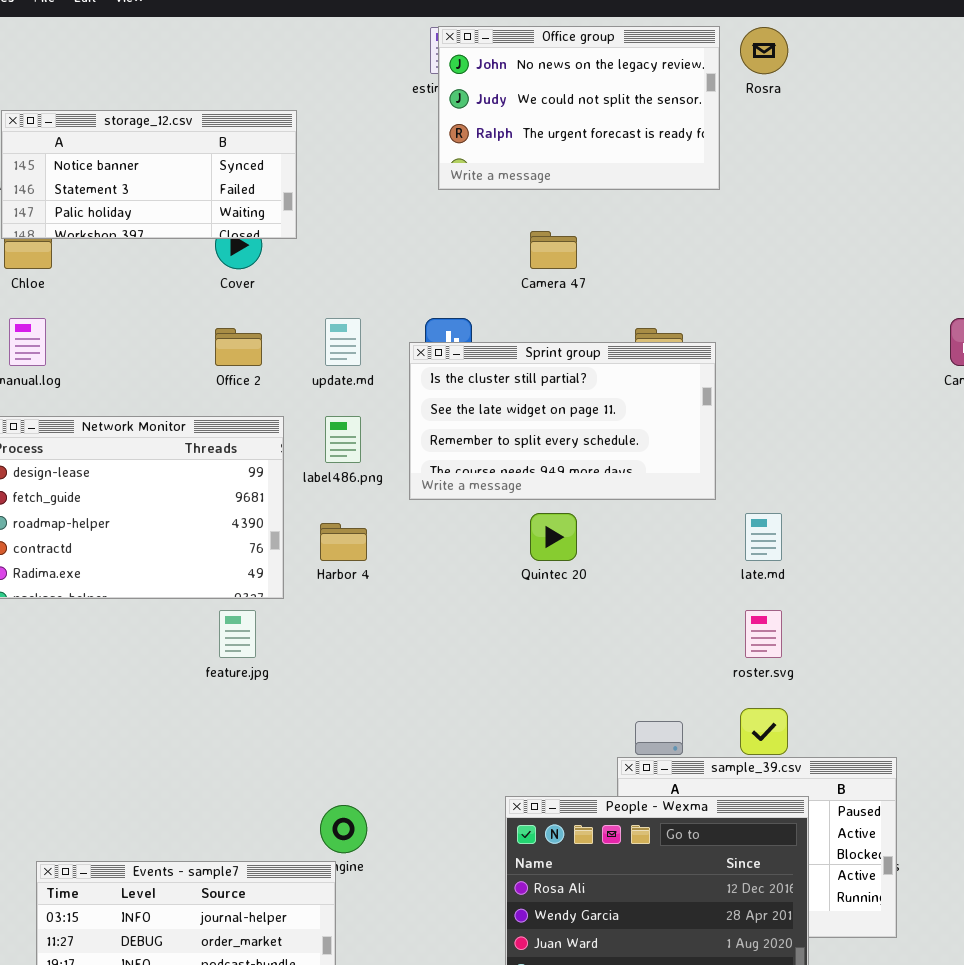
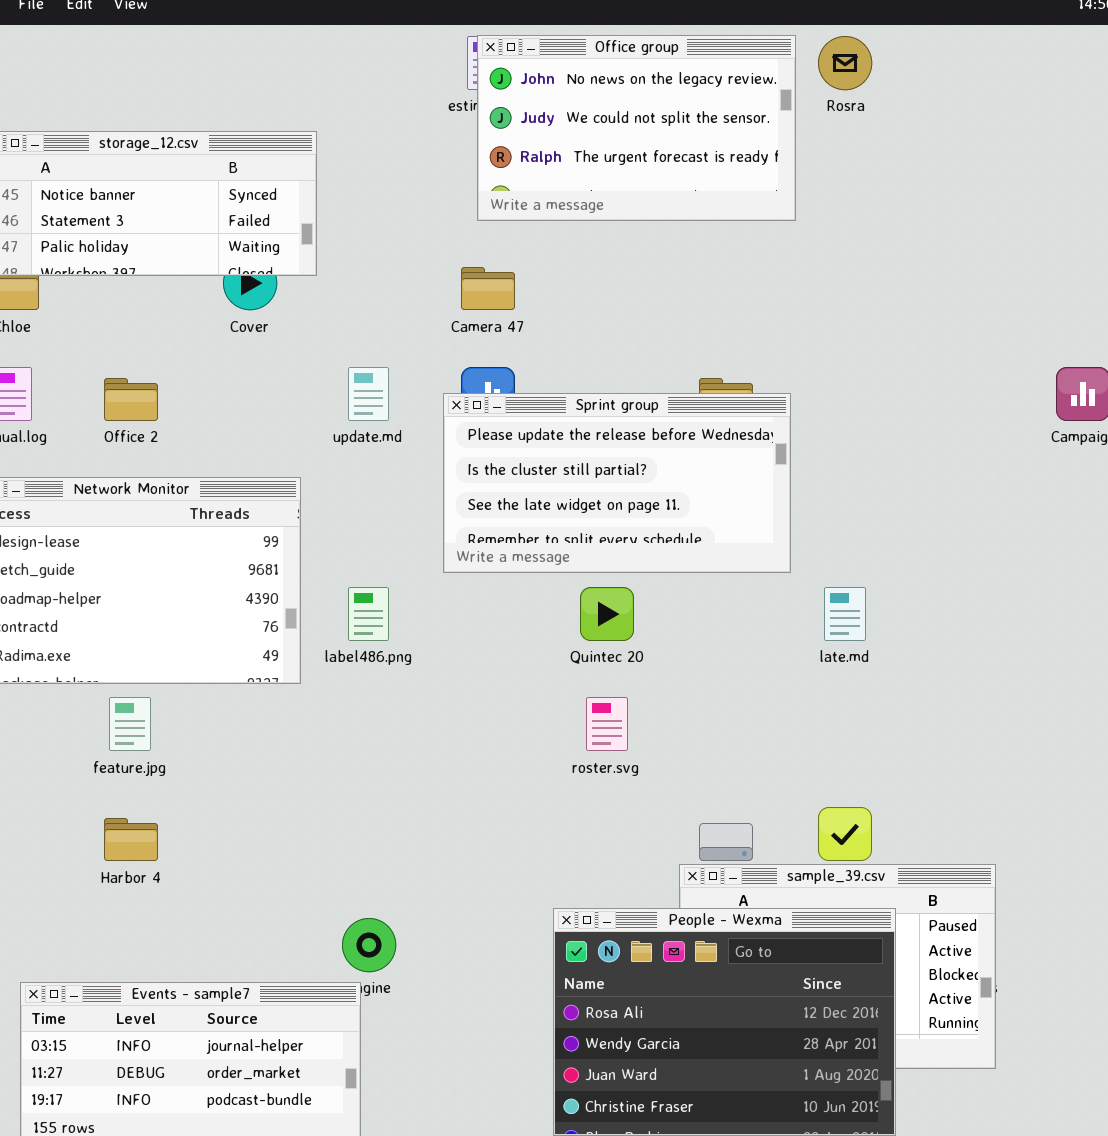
Camera 47: [530,231,577,269] -> [461,267,515,310], moved
Office 2: [215,328,262,366] -> [104,378,158,421], moved
Sprint group: [409,342,716,500] -> [443,393,791,573], scrolled up 1 row
label486.png: [325,416,361,463] -> [348,587,389,641], moved
Harbor 4: [320,523,367,561] -> [104,818,158,861], moved
feature.jpg: [219,610,256,658] -> [109,697,151,751], moved
roster.svg: [745,610,782,658] -> [586,697,628,751], moved

